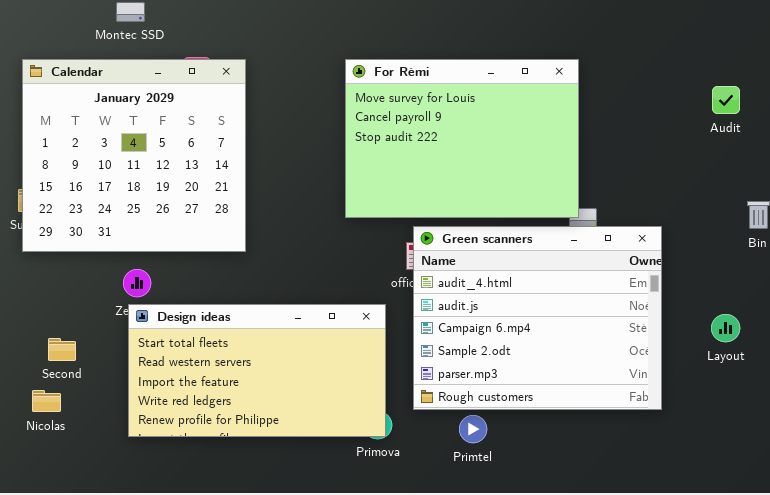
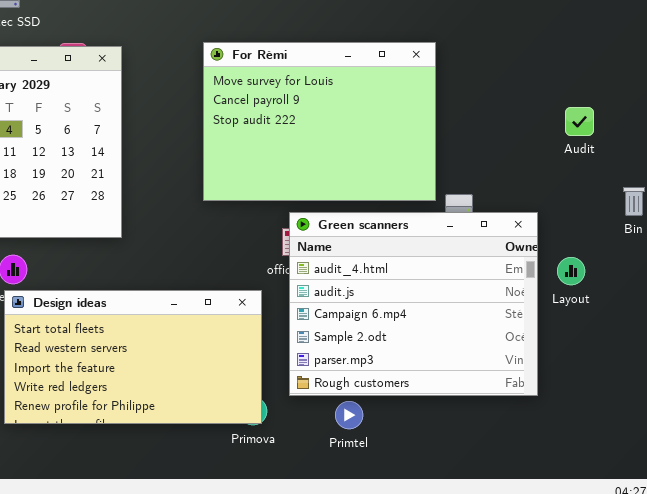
For Rémi: [345,59,579,218] -> [203,42,436,201], moved
Audit: [712,86,740,114] -> [565,107,594,136], moved
Layout: [711,314,740,342] -> [557,257,585,285], moved

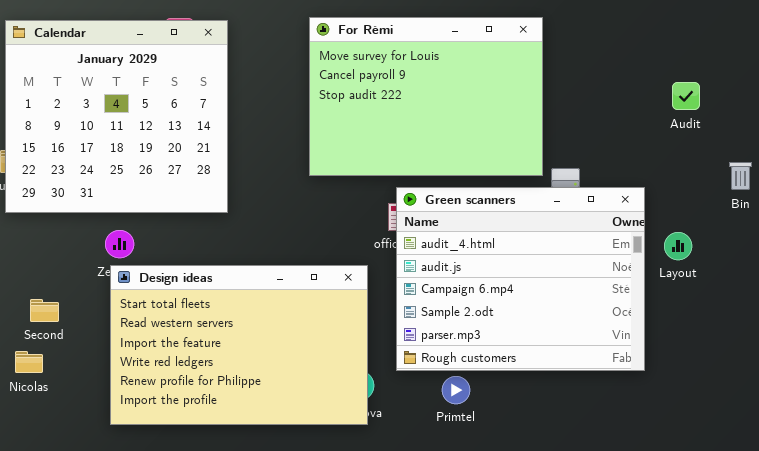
Design ideas: [4,290,262,424] -> [110,265,368,425], resized

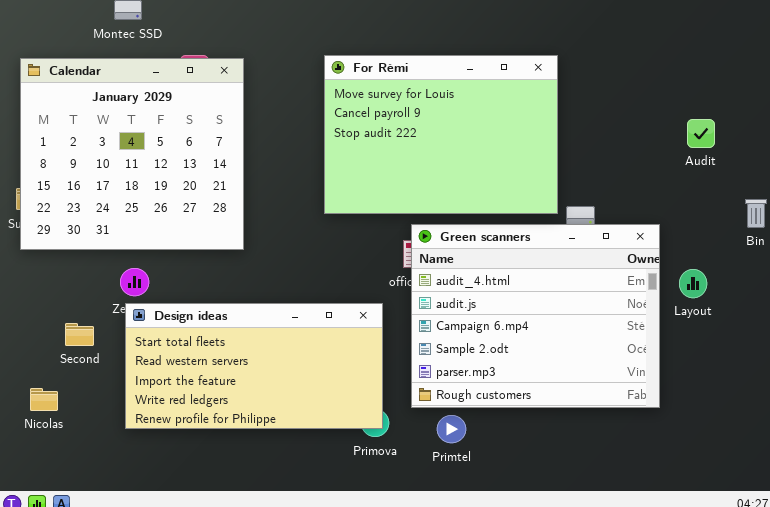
Design ideas: [110,265,368,425] -> [125,303,383,429], resized
Second: [30,299,59,322] -> [65,323,94,346], moved
Primtel: [442,376,470,404] -> [437,415,466,443], moved

